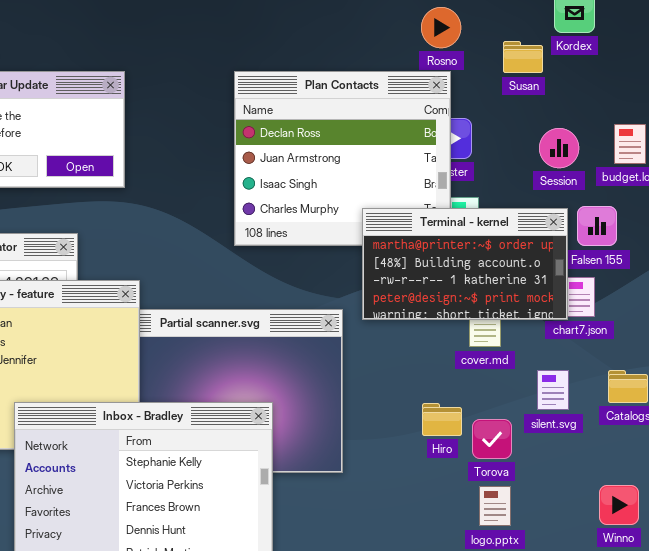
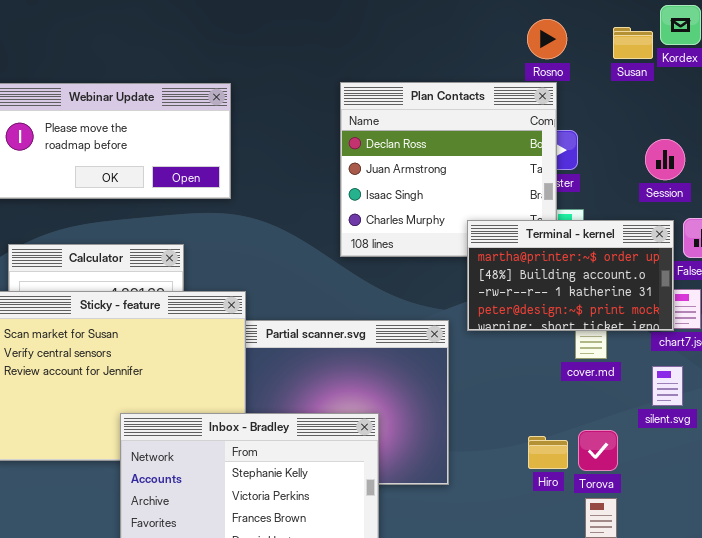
Susan: [503,41,543,73] -> [613,27,653,59], moved
silent.svg: [537,370,569,410] -> [652,366,683,406], moved
Hiro: [422,403,462,436] -> [528,436,568,469], moved

